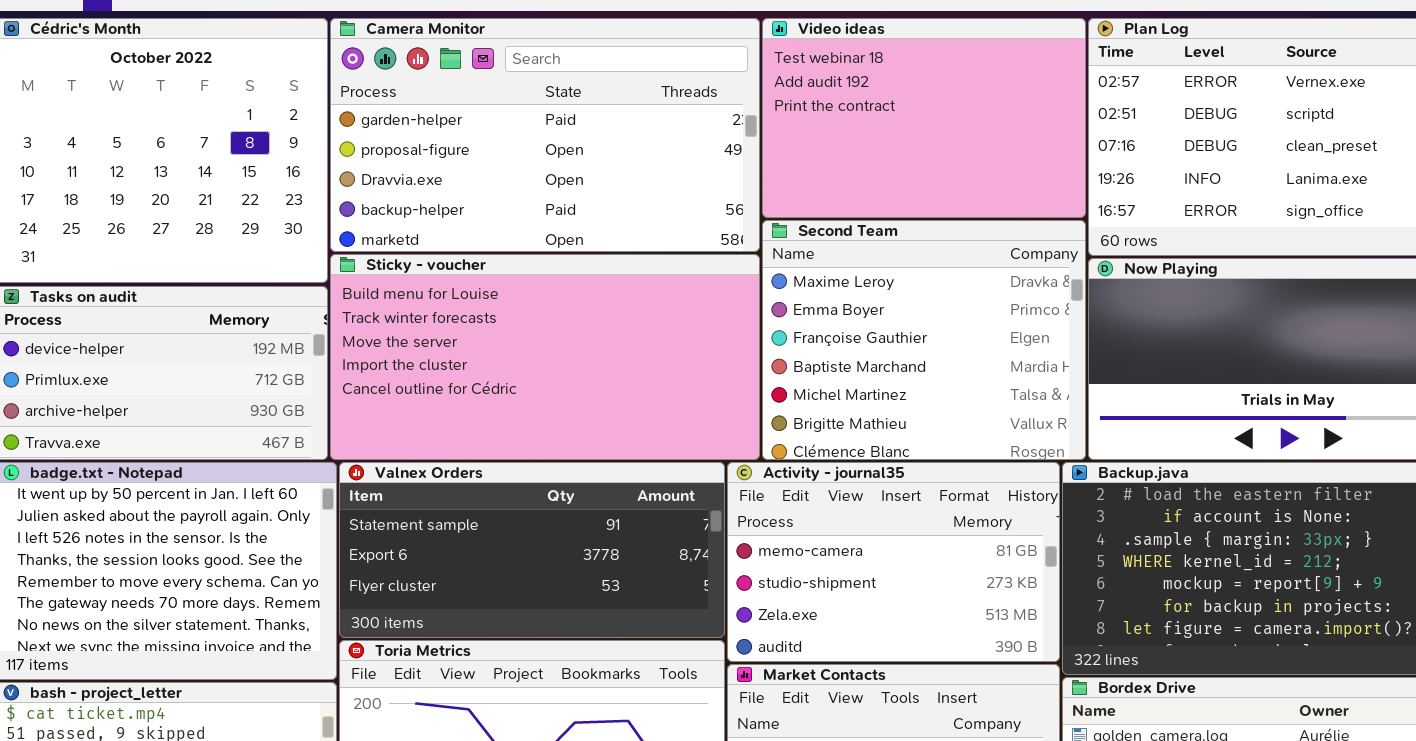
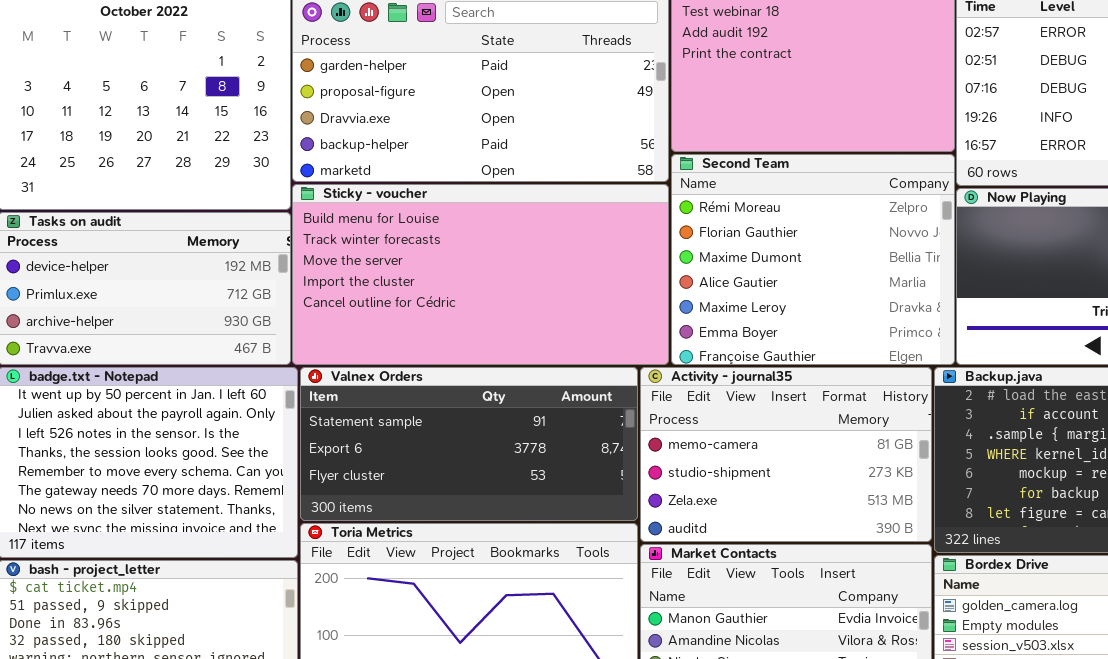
Second Team: [762,220,1086,460] -> [671,154,955,365], scrolled up 4 rows

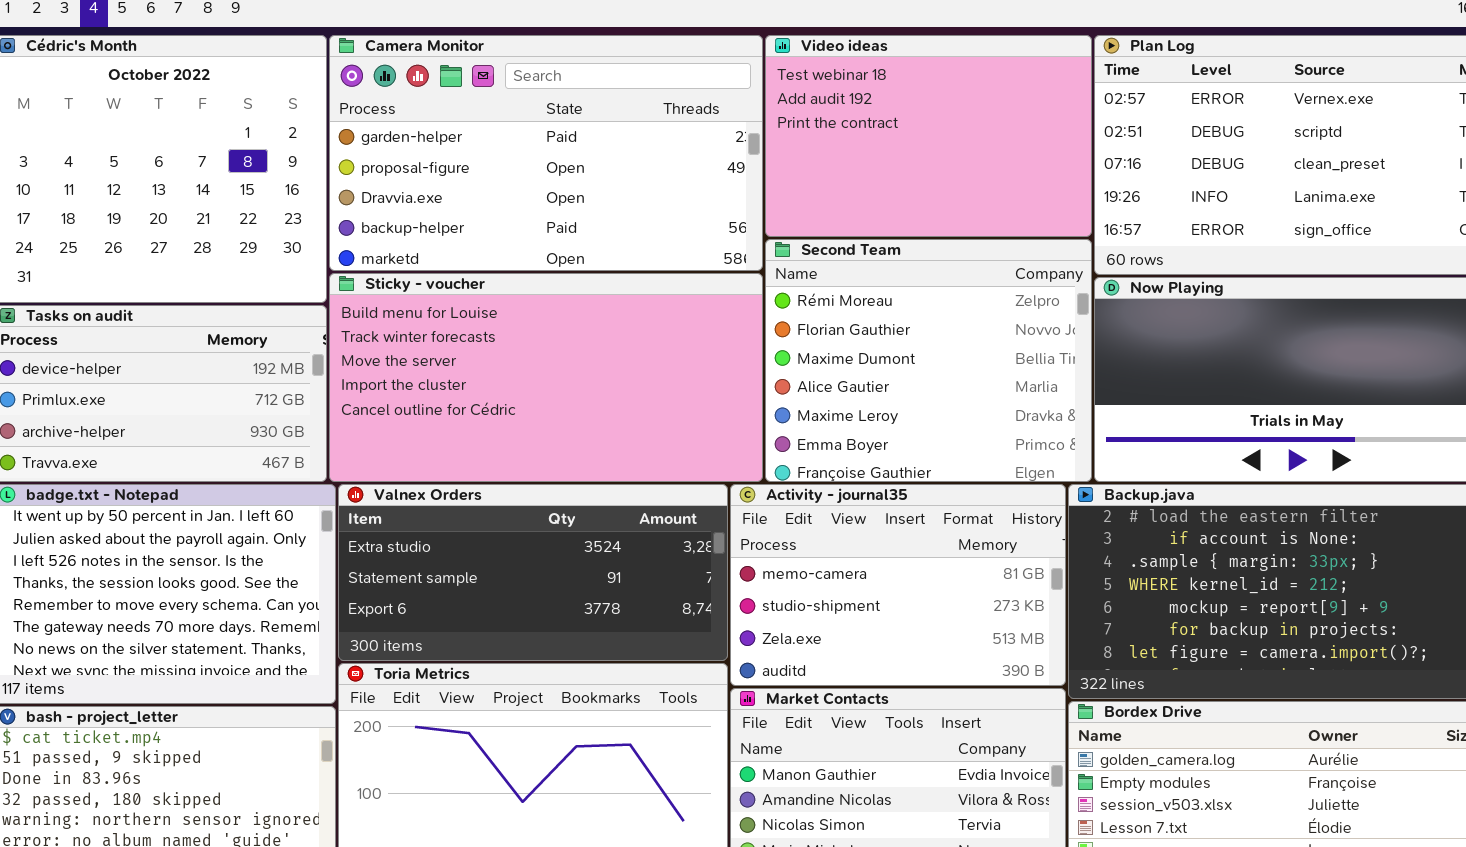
Valnex Orders: [300,367,638,521] -> [338,484,728,661], scrolled up 1 row

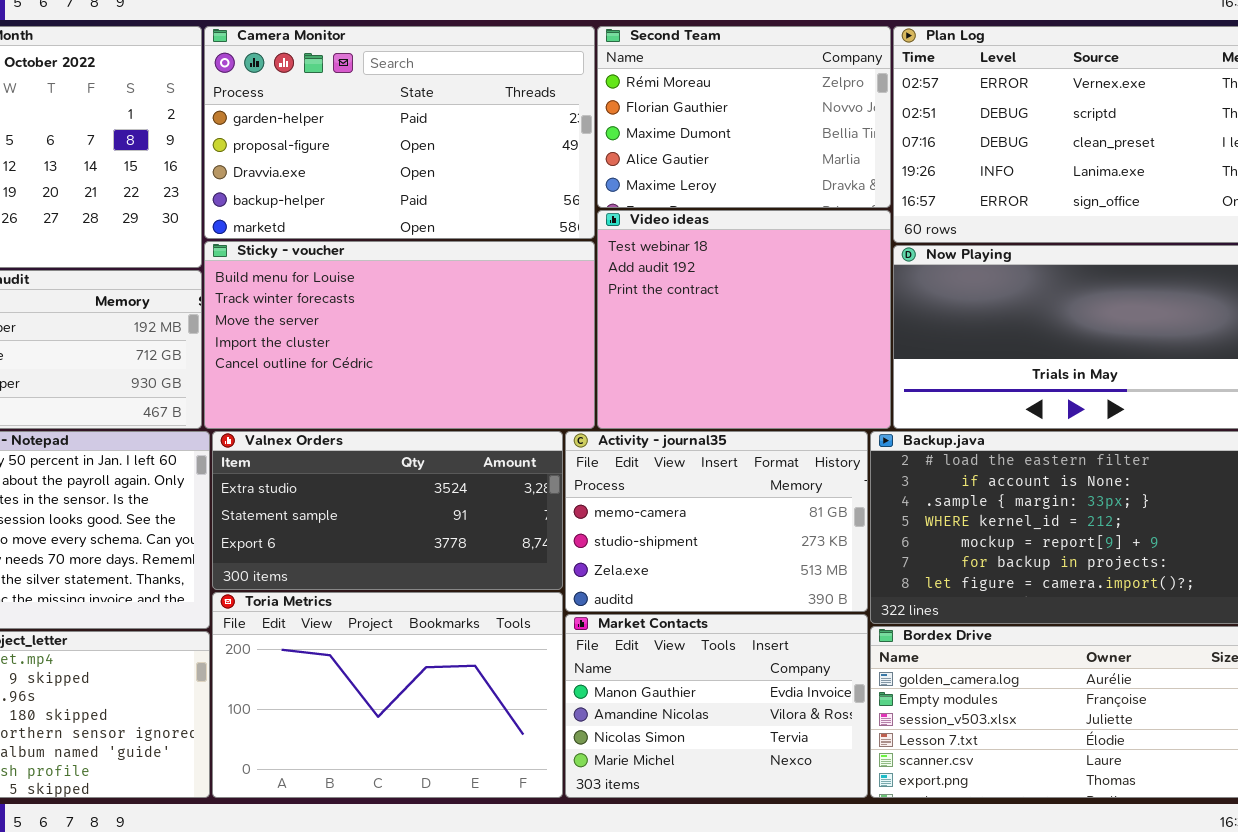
Video ideas: [765,35,1092,237] -> [597,210,891,429], moved, resized
Second Team: [765,239,1092,482] -> [597,26,891,208], moved, resized

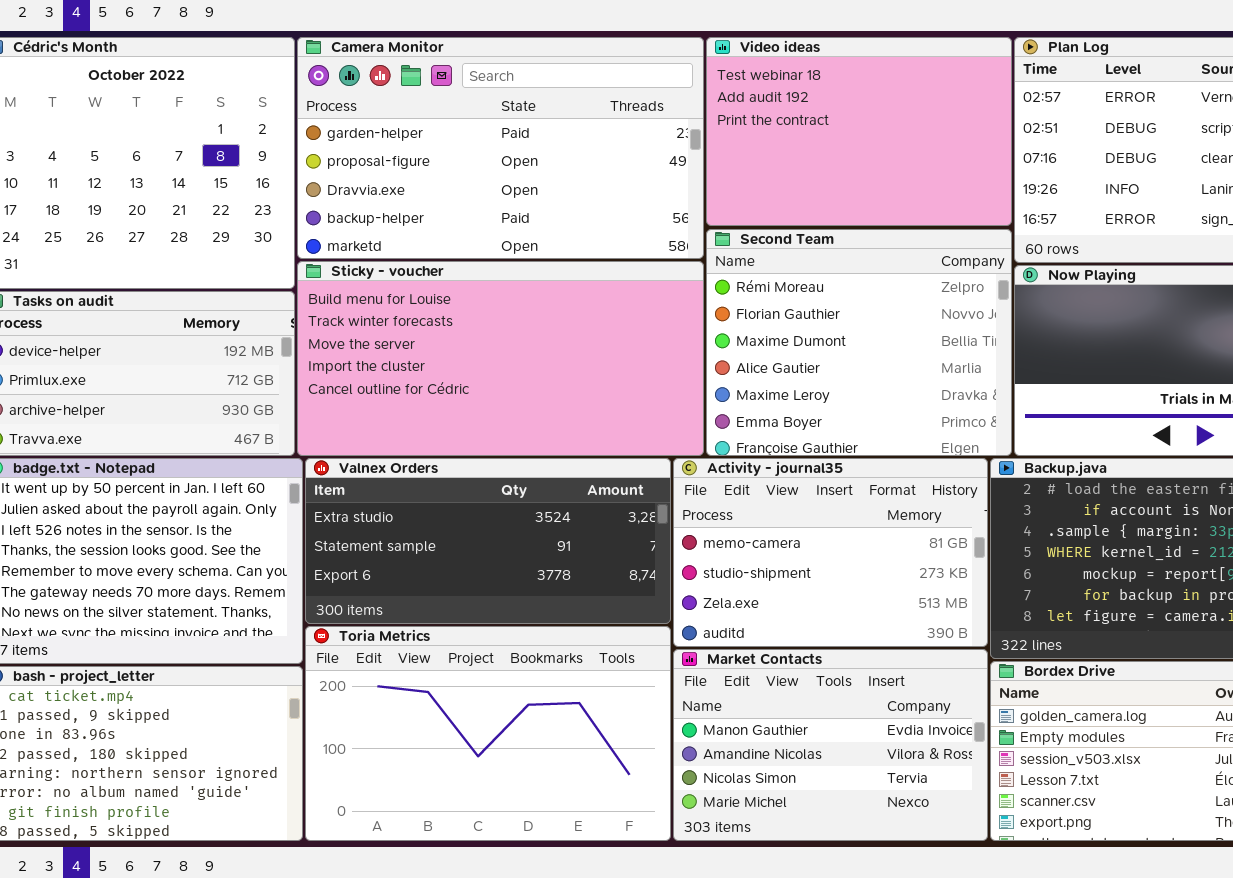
Second Team: [597,26,891,208] -> [706,229,1012,456], moved, resized
Video ideas: [597,210,891,429] -> [706,37,1012,226], moved, resized

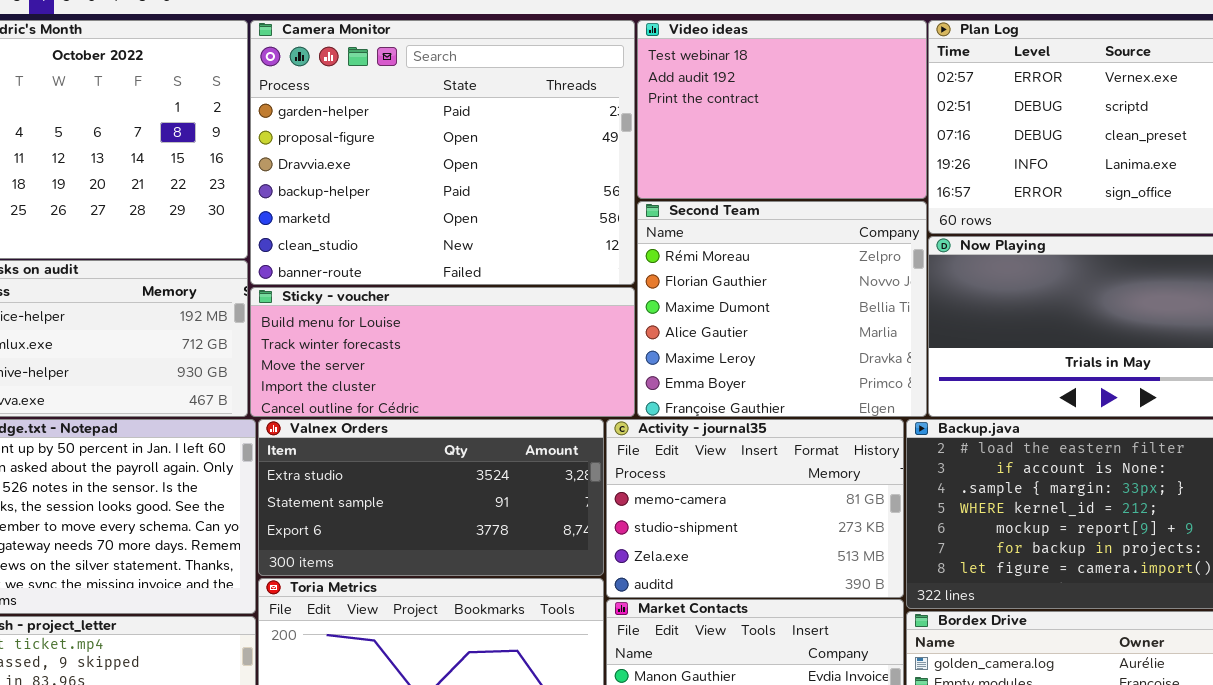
Camera Monitor: [297,37,704,259] -> [250,20,635,285], resized
Sticky - voucher: [297,261,704,456] -> [250,287,635,417], resized

